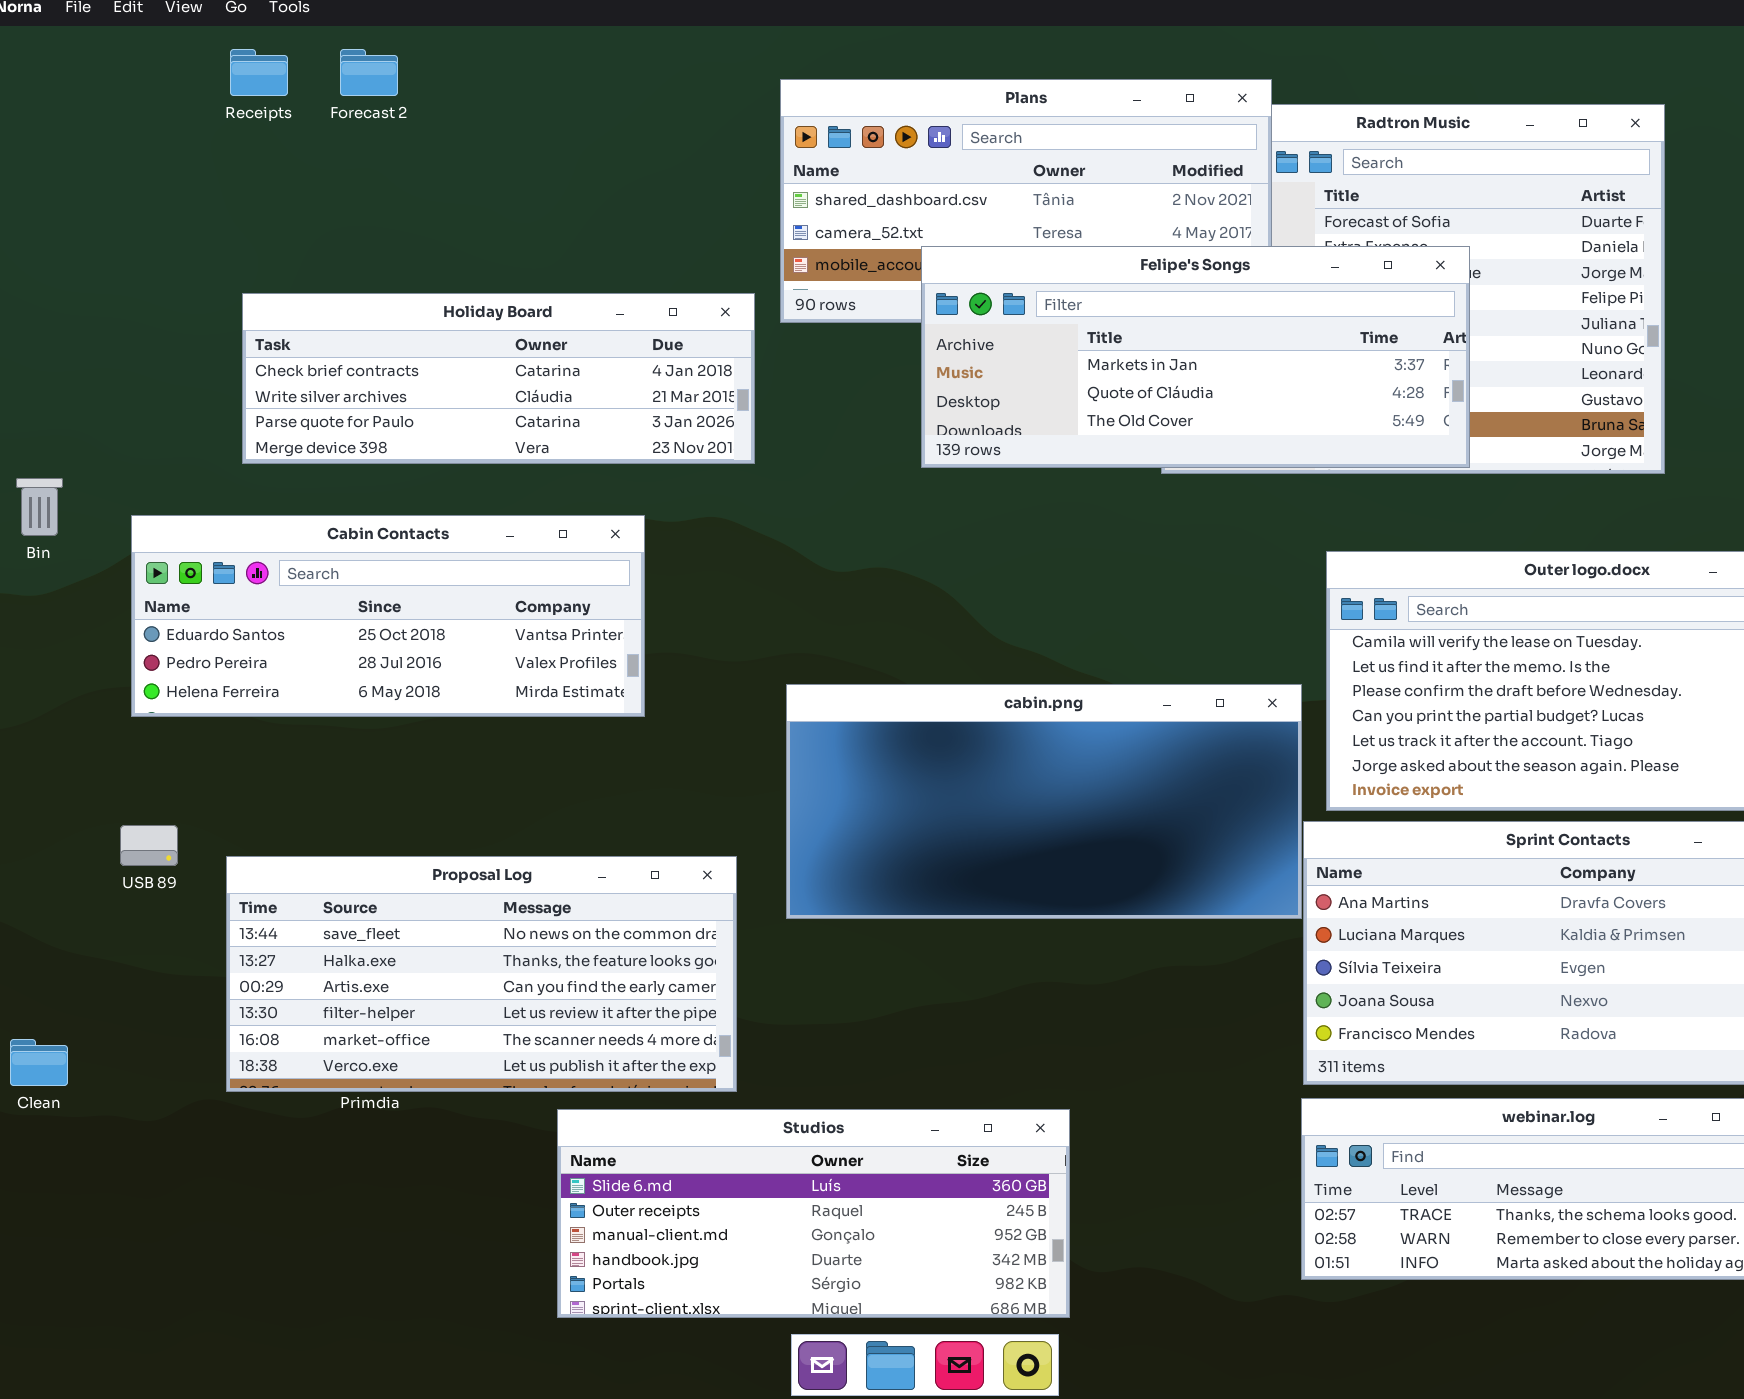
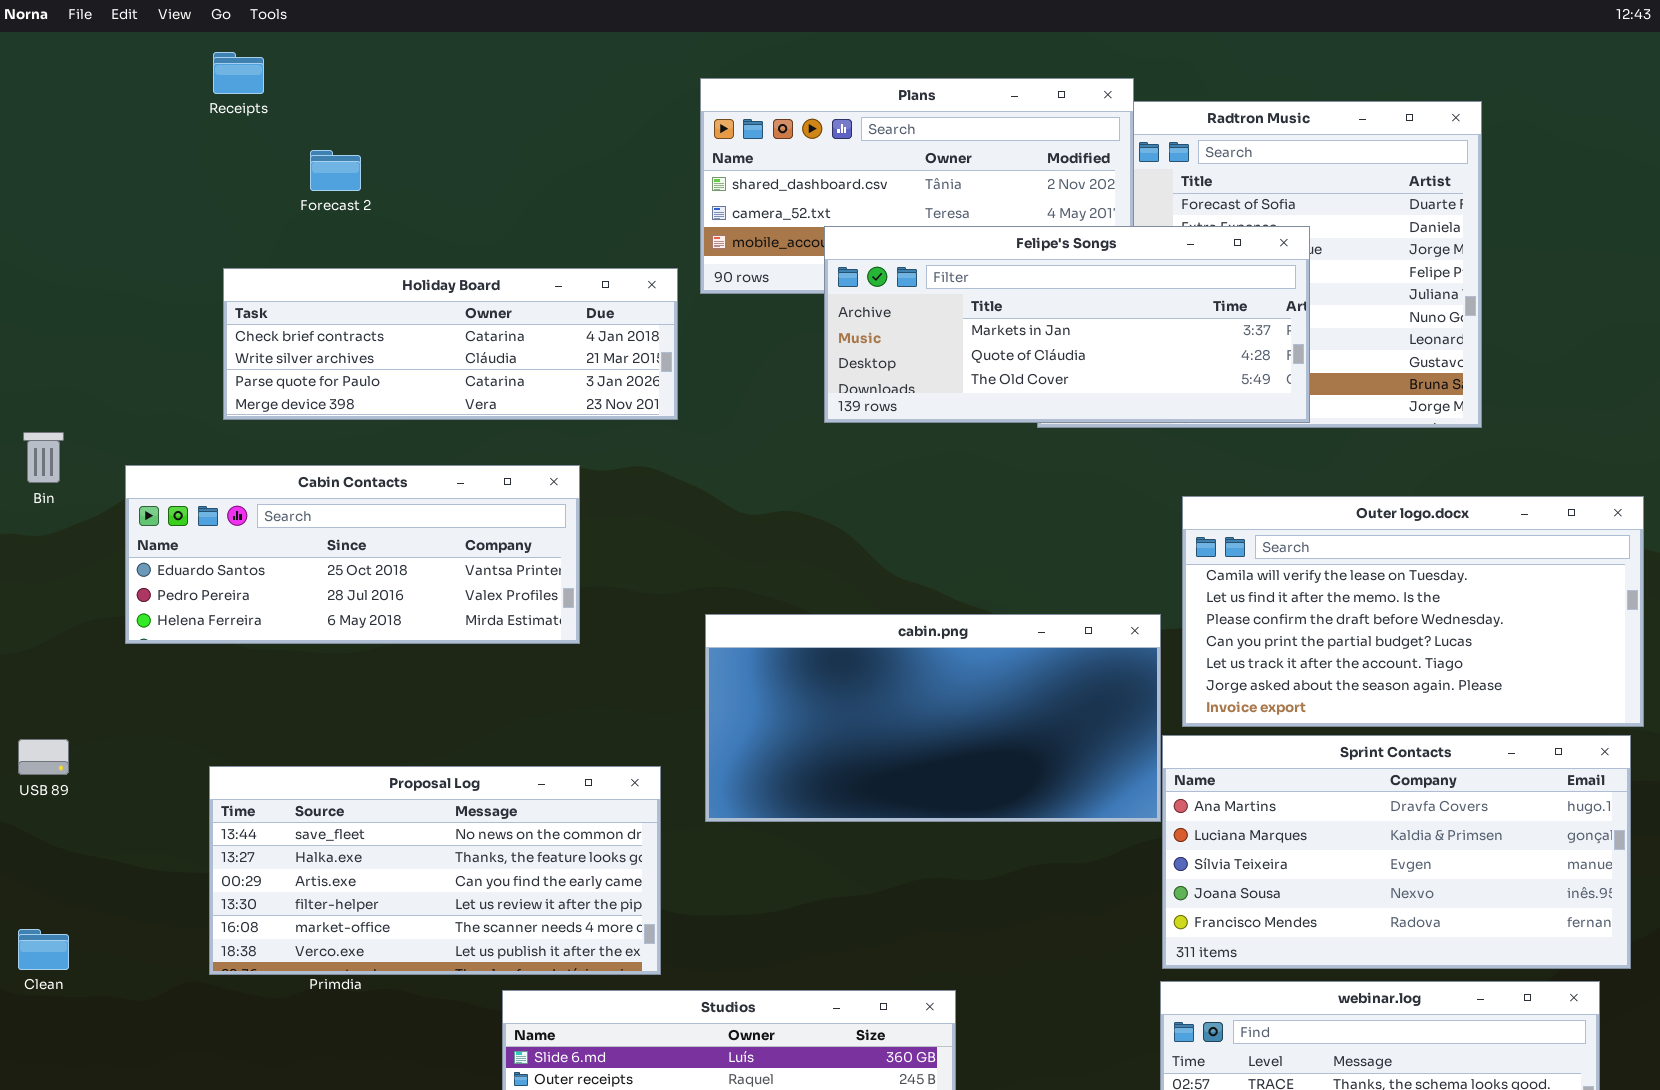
Forecast 2: [340,49,398,96] -> [310,150,361,191], moved
USB 89: [120,825,178,866] -> [18,739,69,775], moved

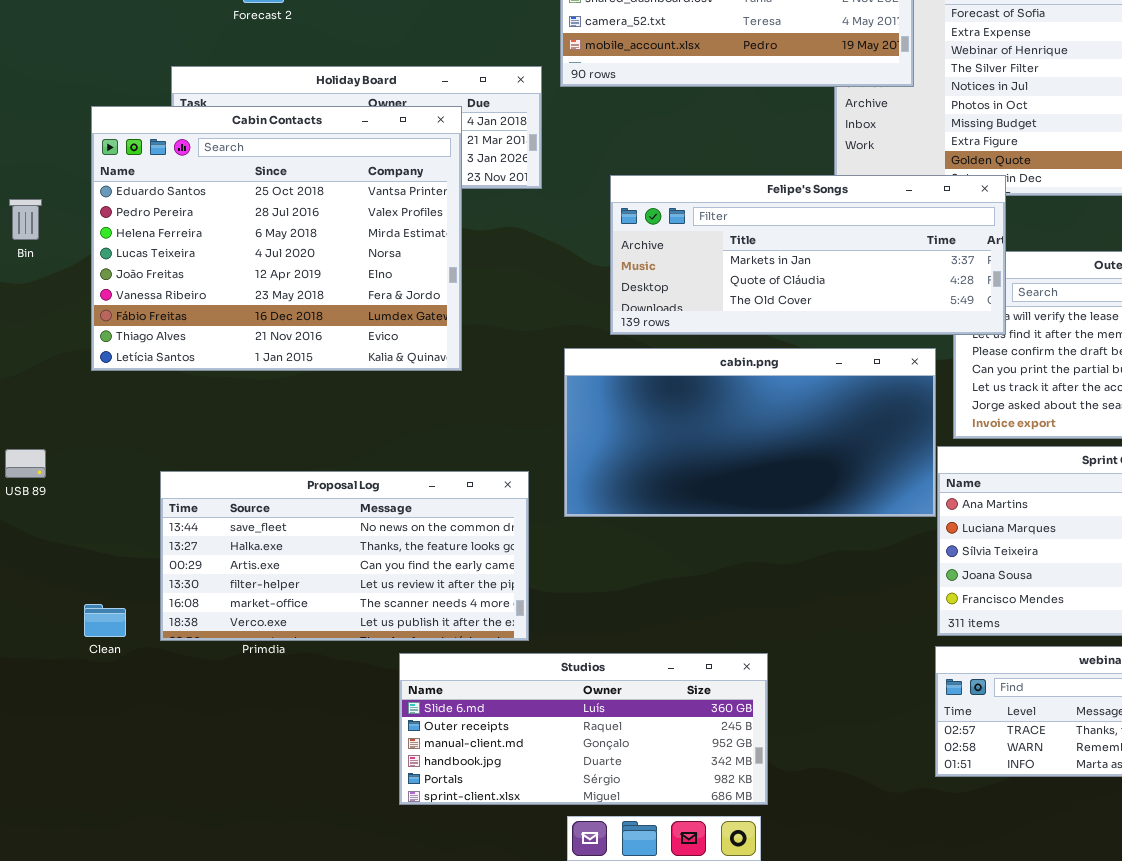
Felipe's Songs: [824,226,1310,423] -> [610,175,1006,335], moved
Cabin Contacts: [125,465,580,644] -> [91,106,462,371], resized
Clean: [18,929,69,970] -> [84,604,126,637], moved

